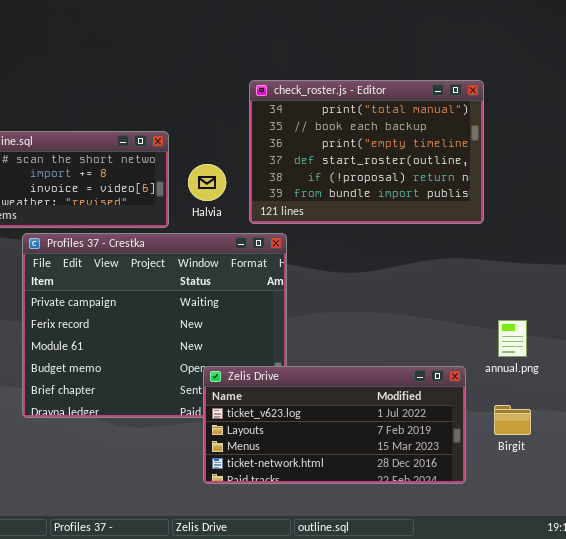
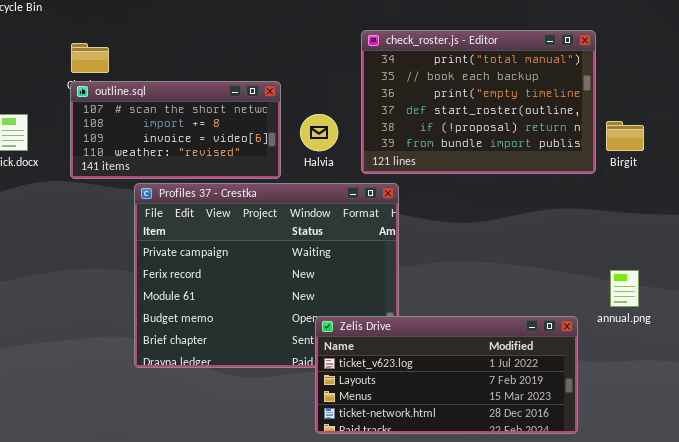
Birgit: [494,405,531,435] -> [606,121,644,151], moved

